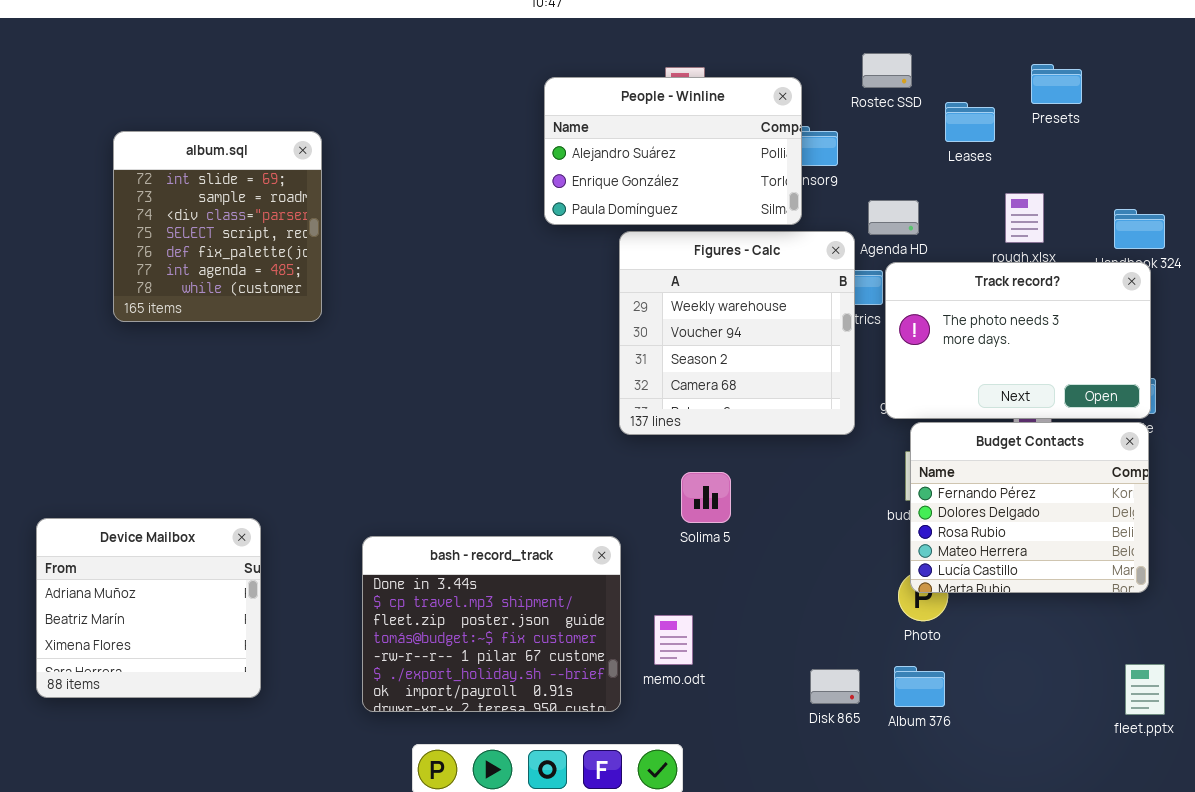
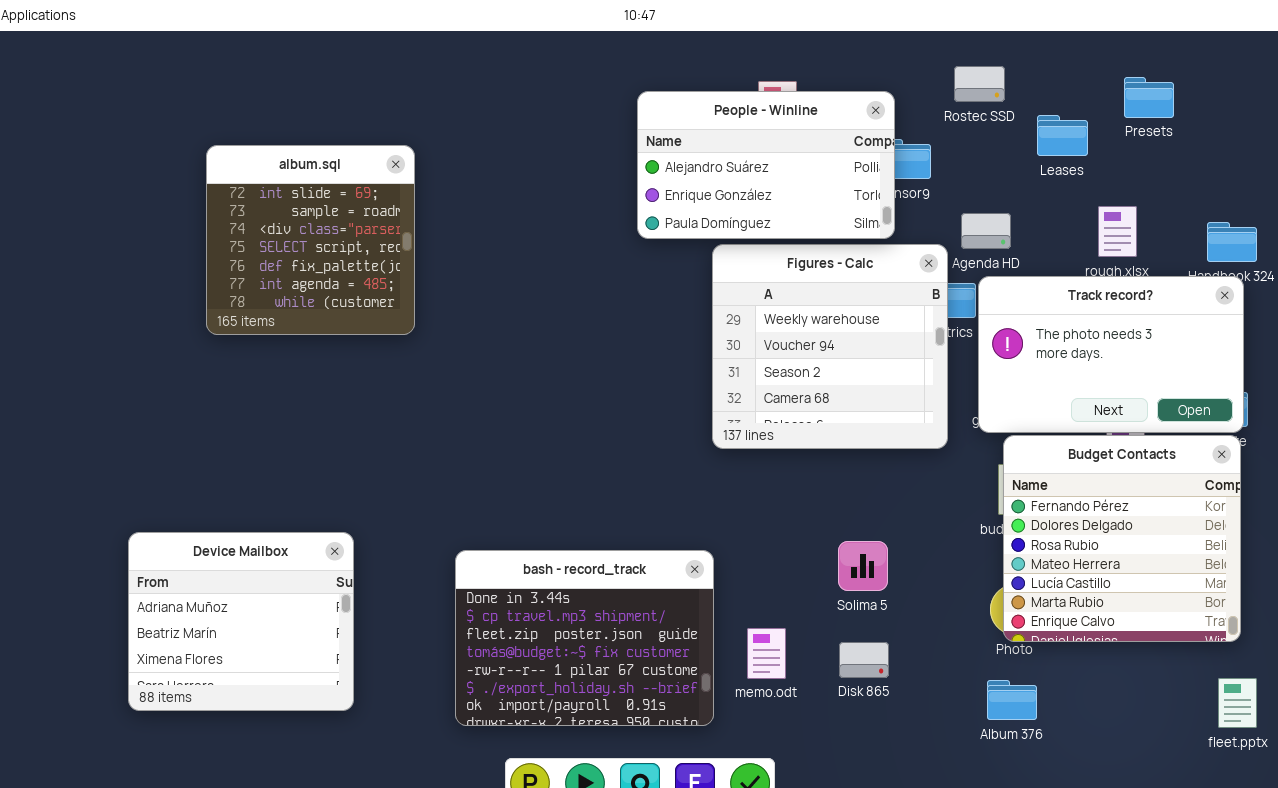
Budget Contacts: [910,422,1149,593] -> [1003,435,1241,642], resized
Solima 5: [681,472,731,523] -> [838,541,888,591], moved
Disk 865: [810,669,860,704] -> [839,642,889,678], moved

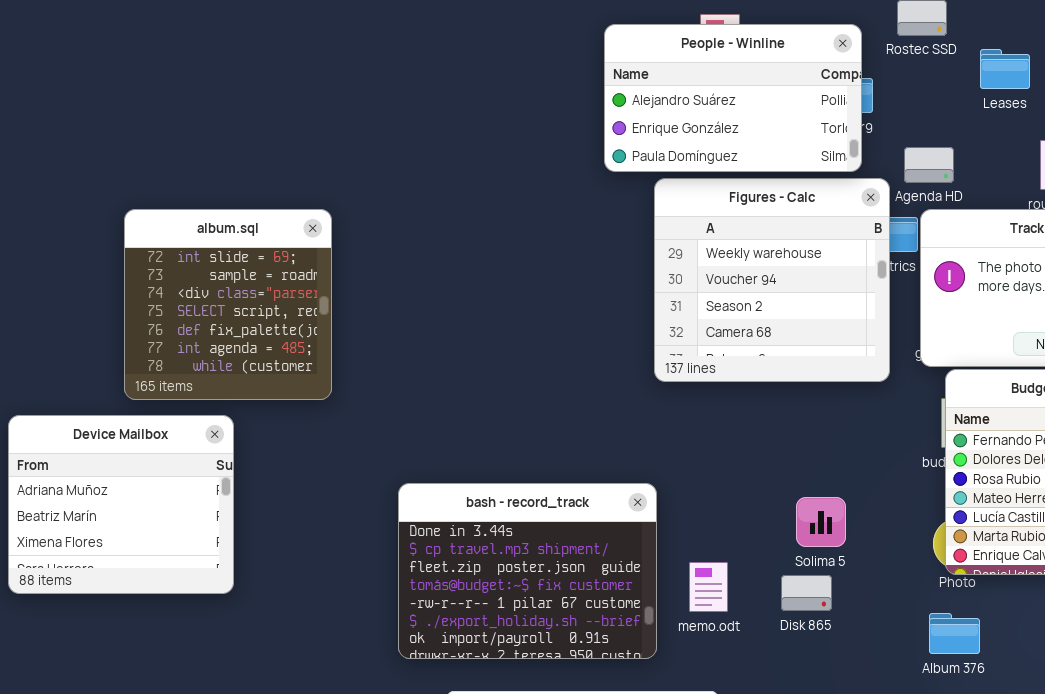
People - Winline: [637,91,895,239] -> [604,24,862,172], moved
album.sql: [206,145,415,335] -> [124,209,332,400], moved
Device Mailbox: [128,532,354,711] -> [8,415,234,594], moved
Solima 5: [838,541,888,591] -> [796,497,846,547], moved

